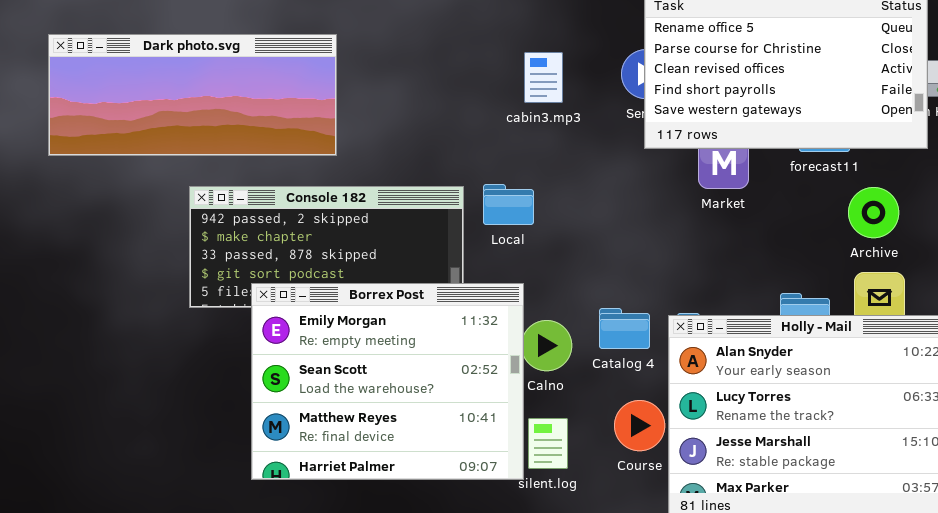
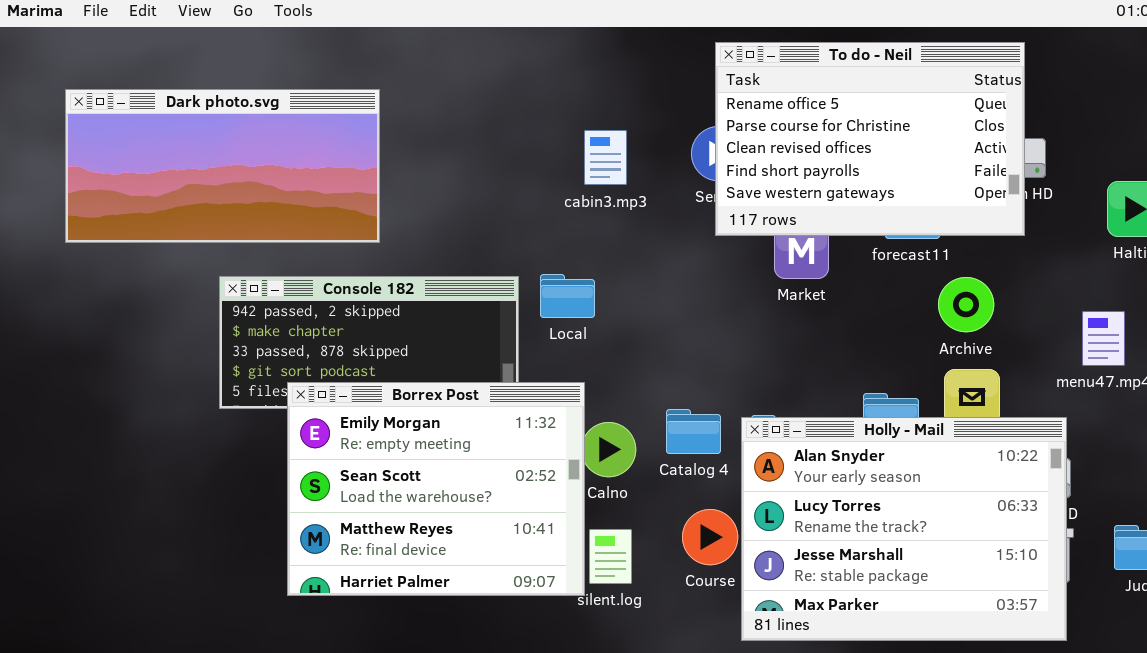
Dark photo.svg: [48,34,337,156] -> [65,89,380,243], resized

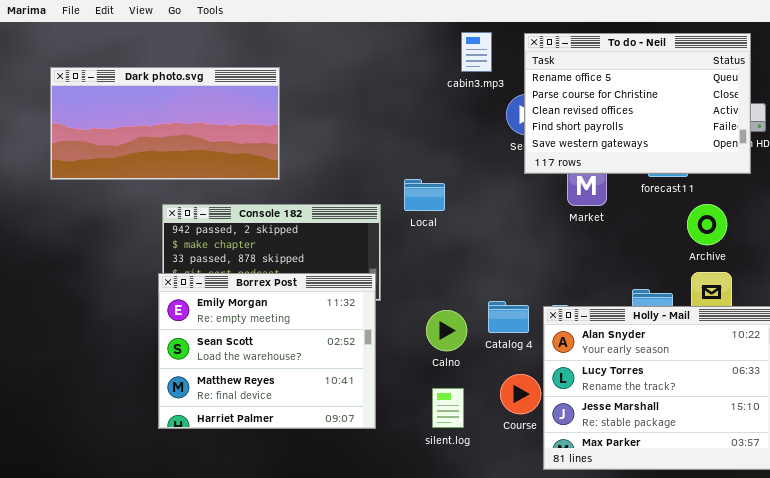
cabin3.mp3: [584,130,627,185] -> [461,32,492,72], moved
Local: [540,274,595,318] -> [404,179,445,211], moved
Borrex Post: [287,382,585,596] -> [158,273,376,429], moved

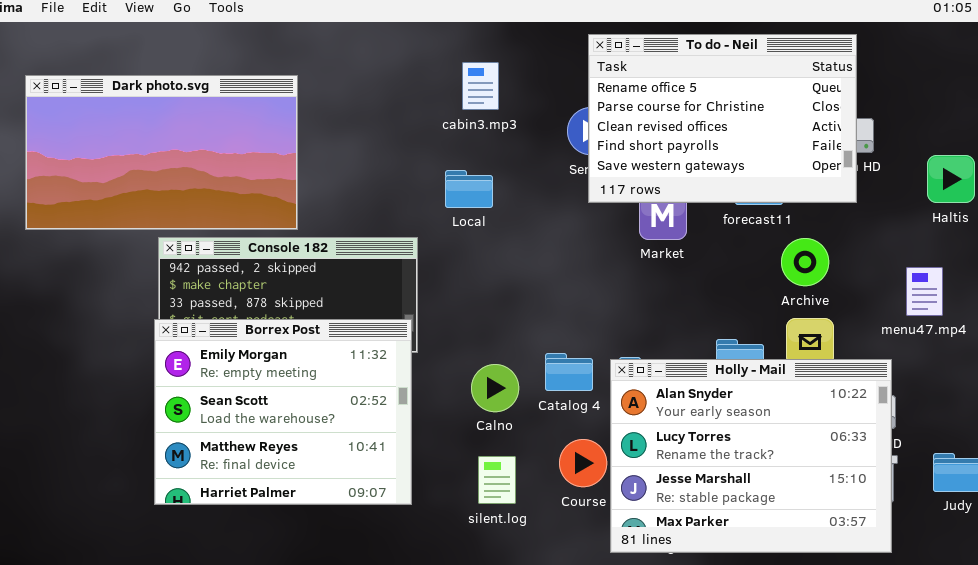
cabin3.mp3: [461,32,492,72] -> [462,62,499,110], moved
Dark photo.svg: [50,67,280,180] -> [25,75,298,230], resized
Local: [404,179,445,211] -> [445,170,493,208], moved

